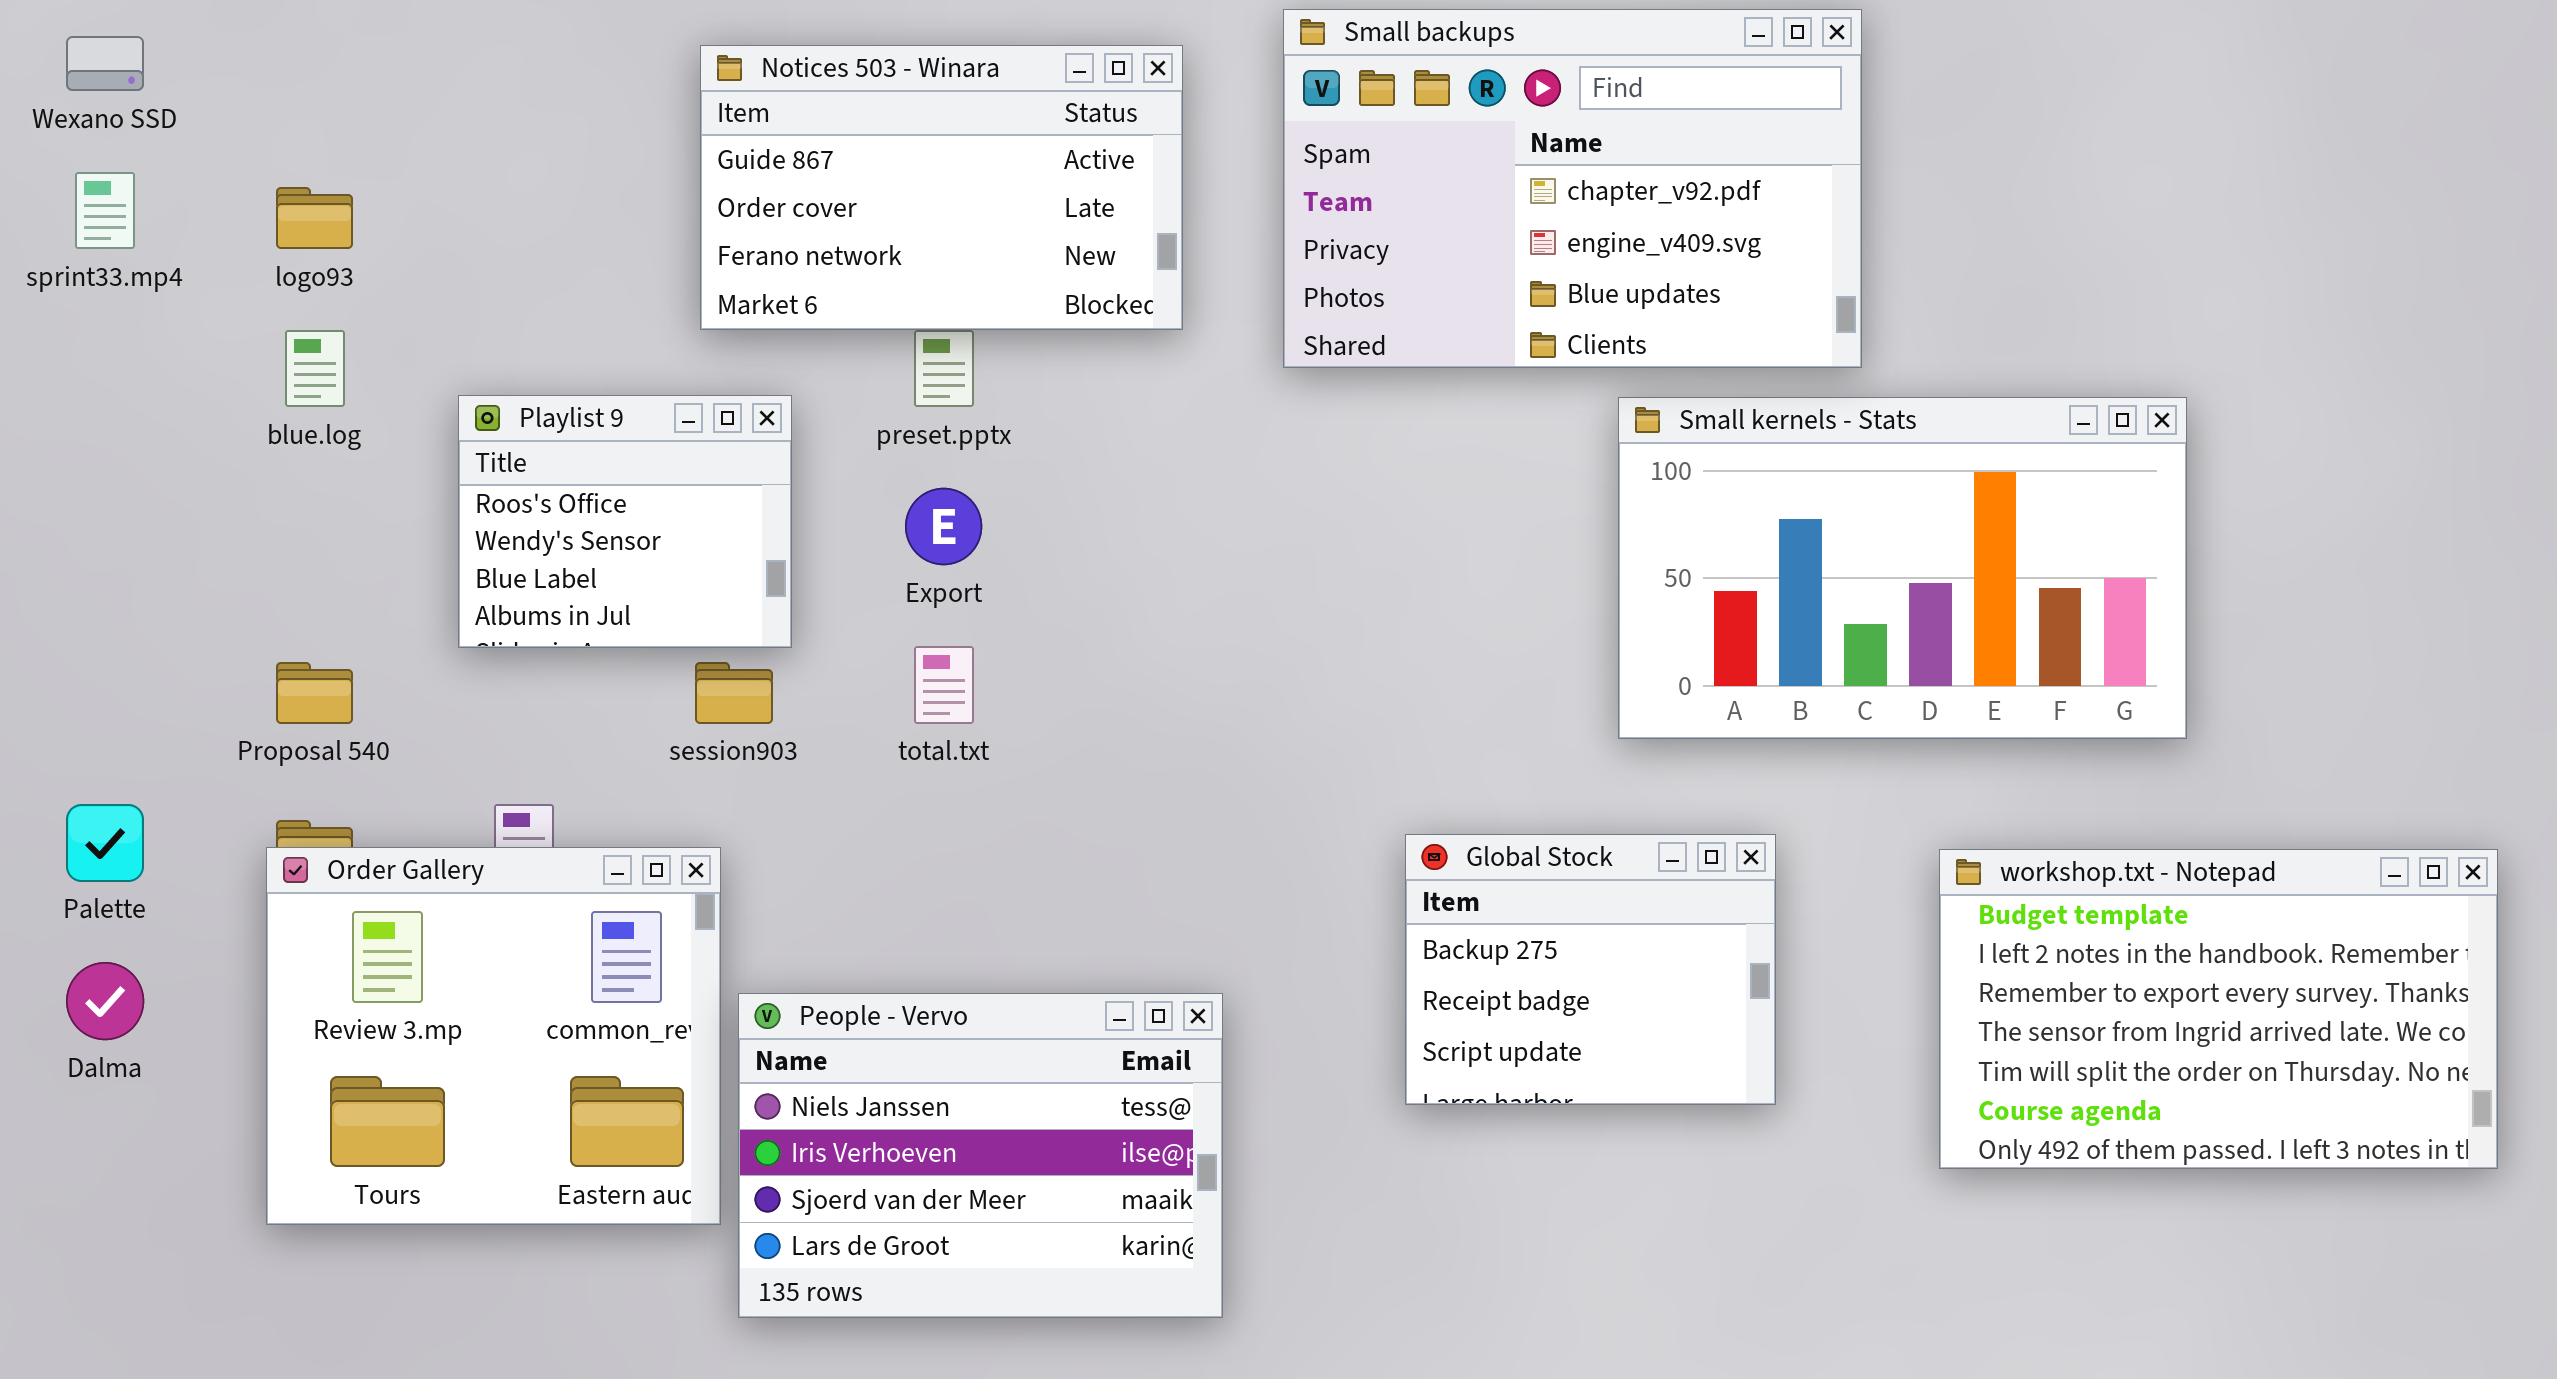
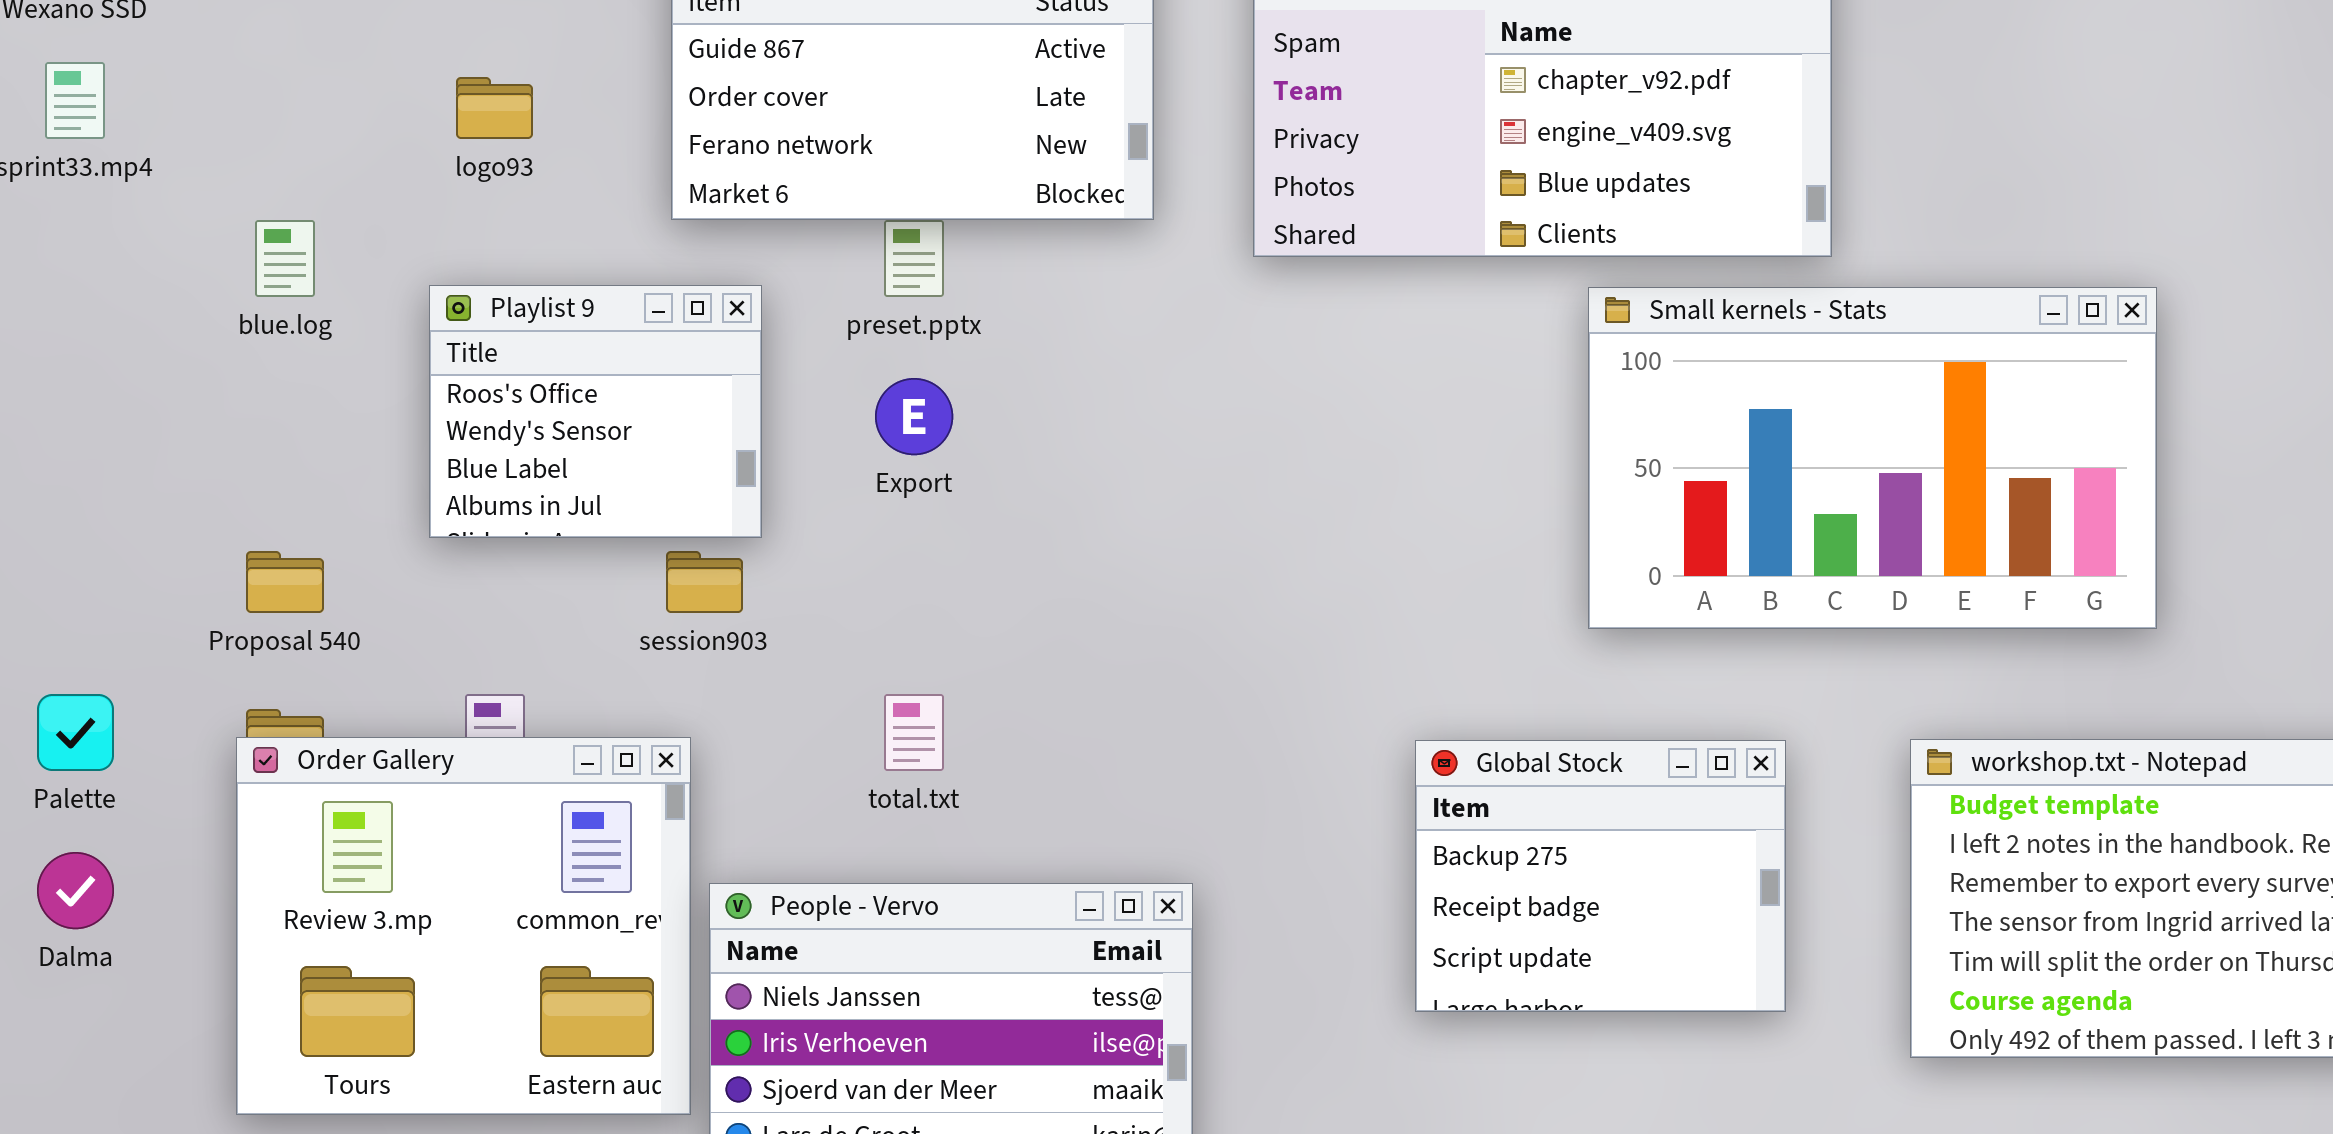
logo93: [276,187,353,249] -> [456,77,533,139], moved
total.txt: [914,646,974,724] -> [884,694,944,771], moved
Global Stock: [1405,834,1776,1105] -> [1415,740,1786,1012], moved

